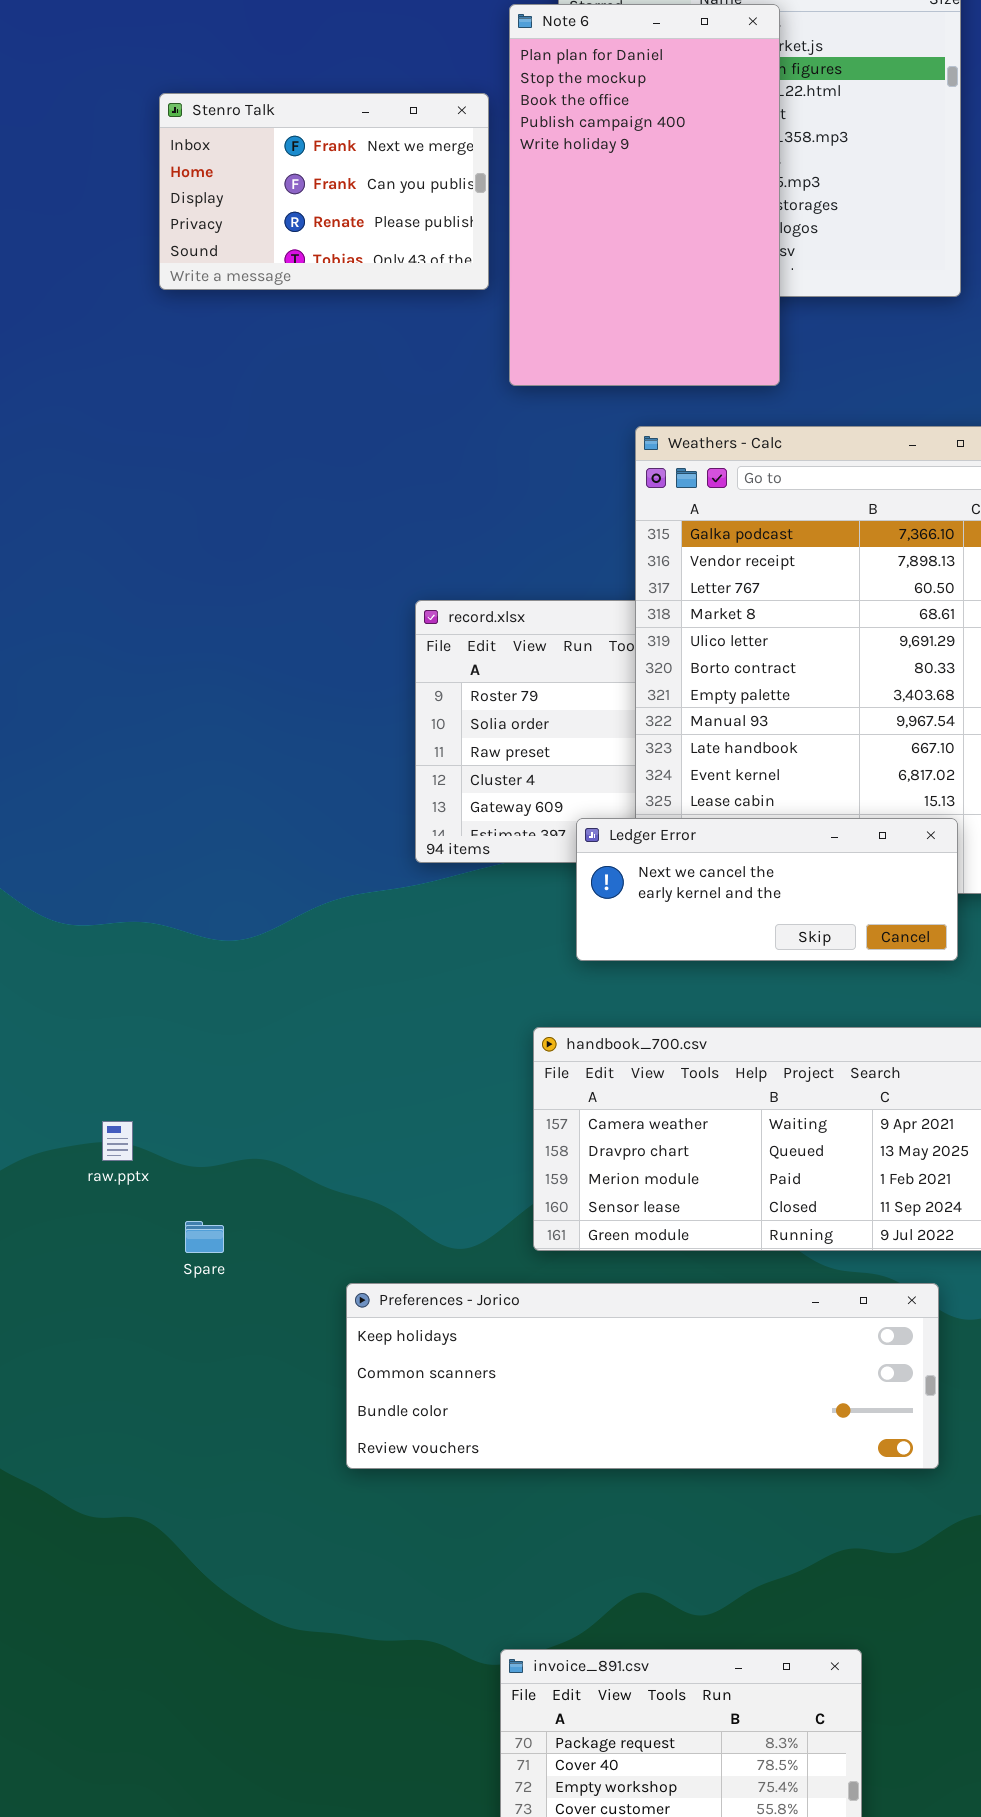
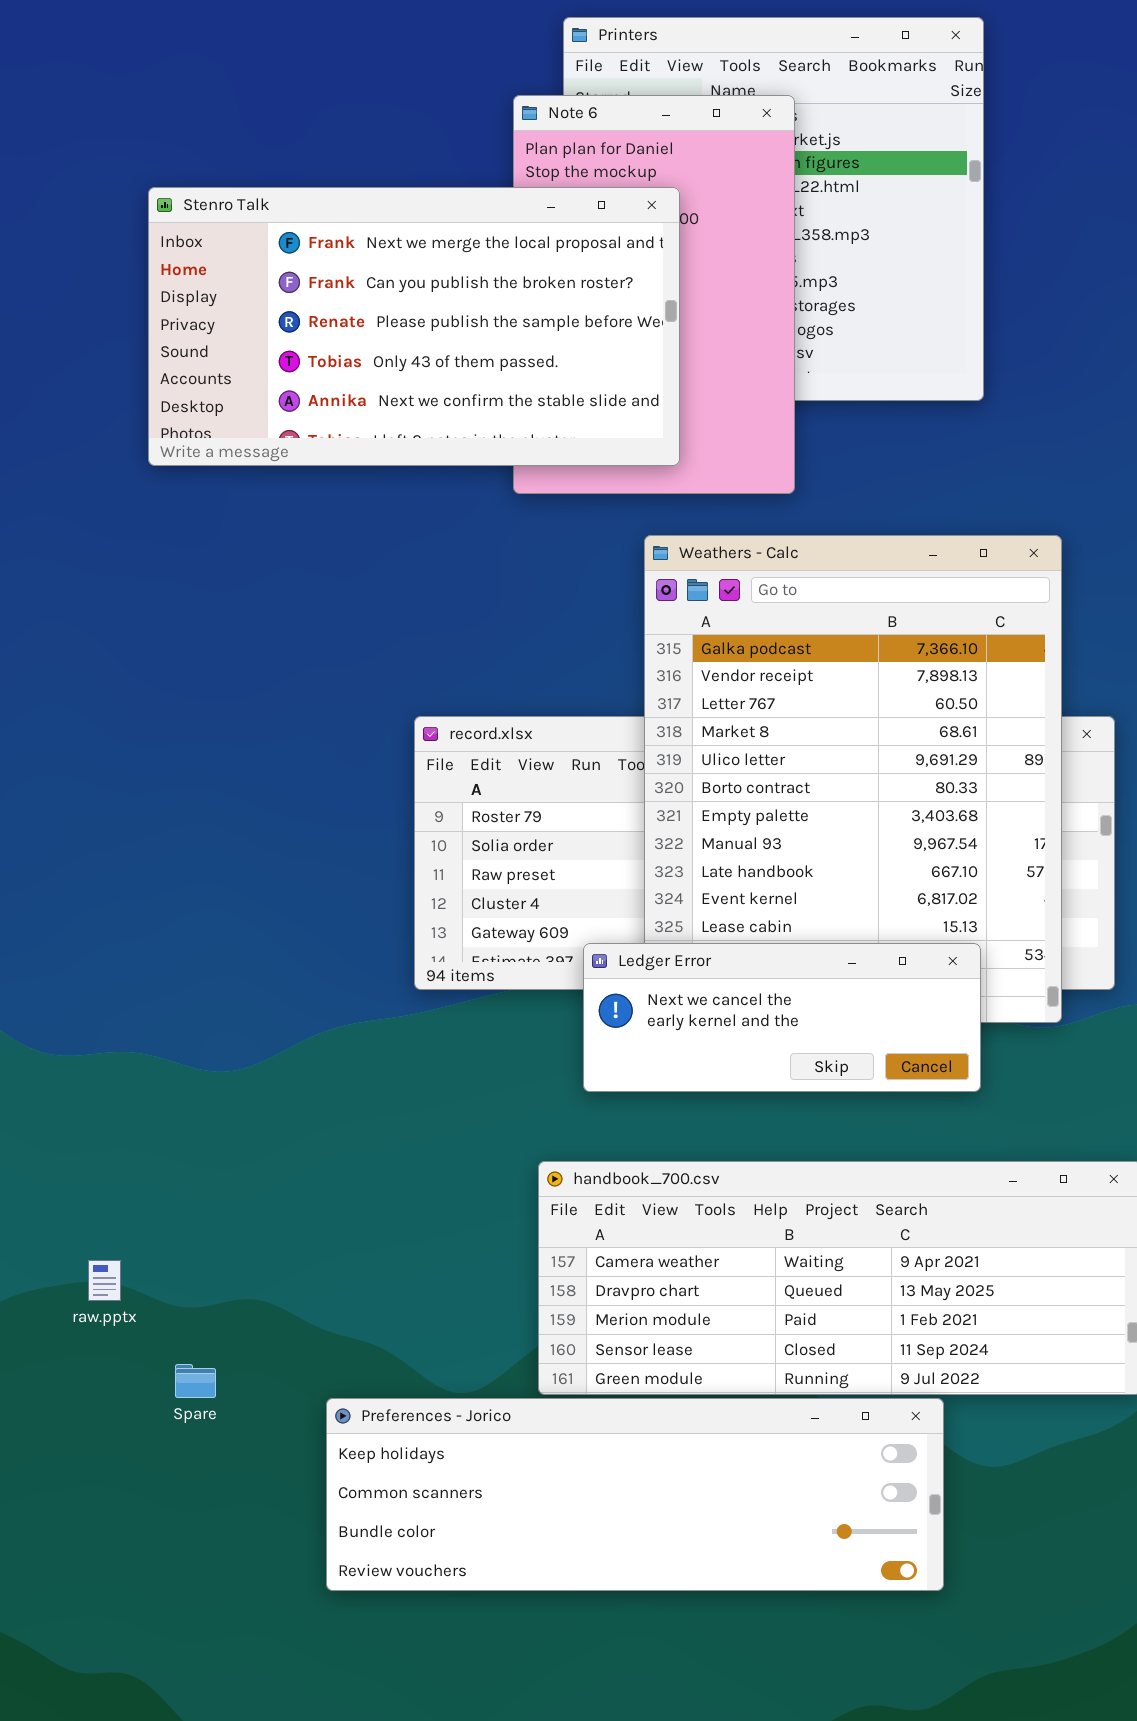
Stenro Talk: [159,93,489,290] -> [148,187,680,466], resized
Preferences - Jorico: [346,1283,939,1469] -> [326,1398,944,1591], moved

